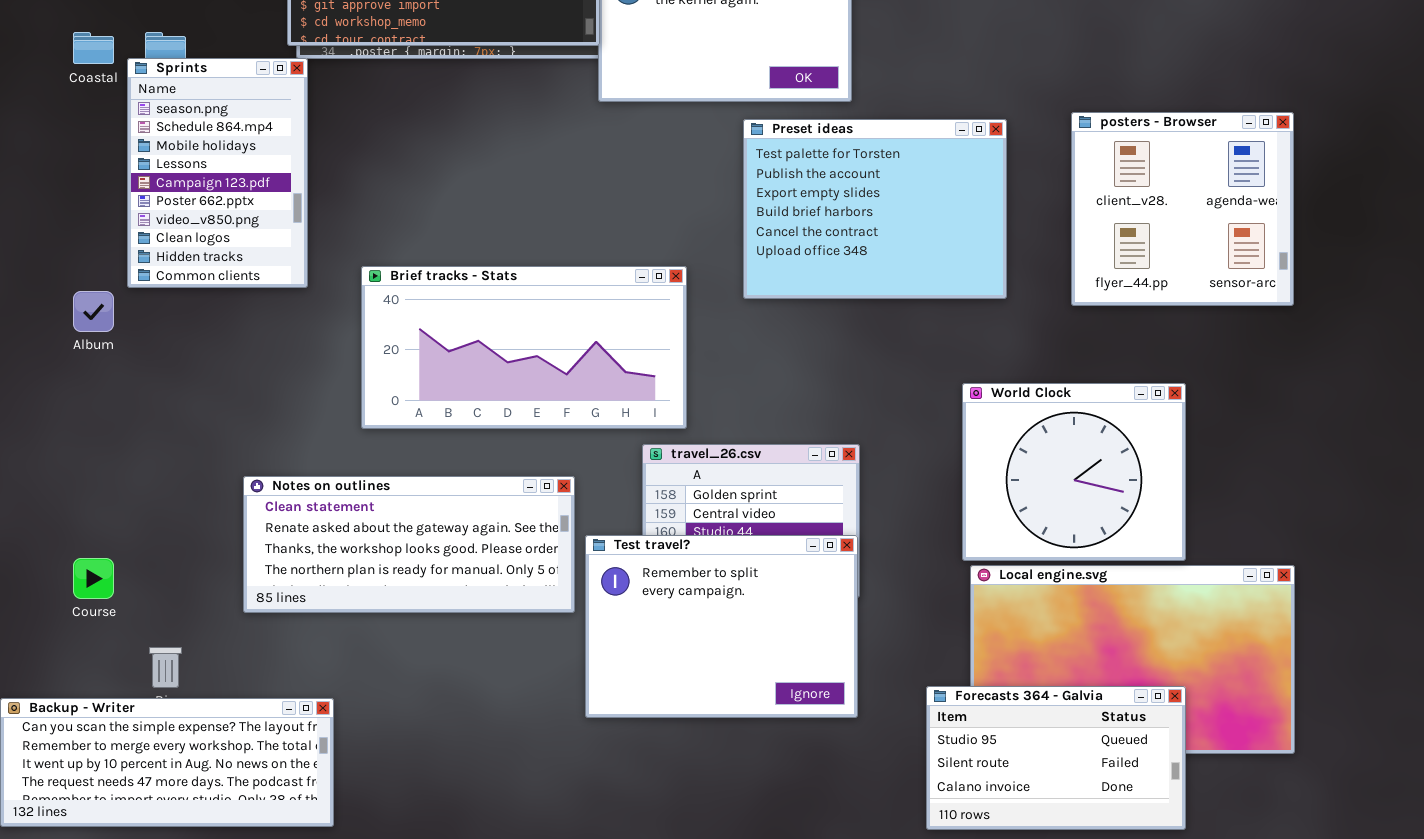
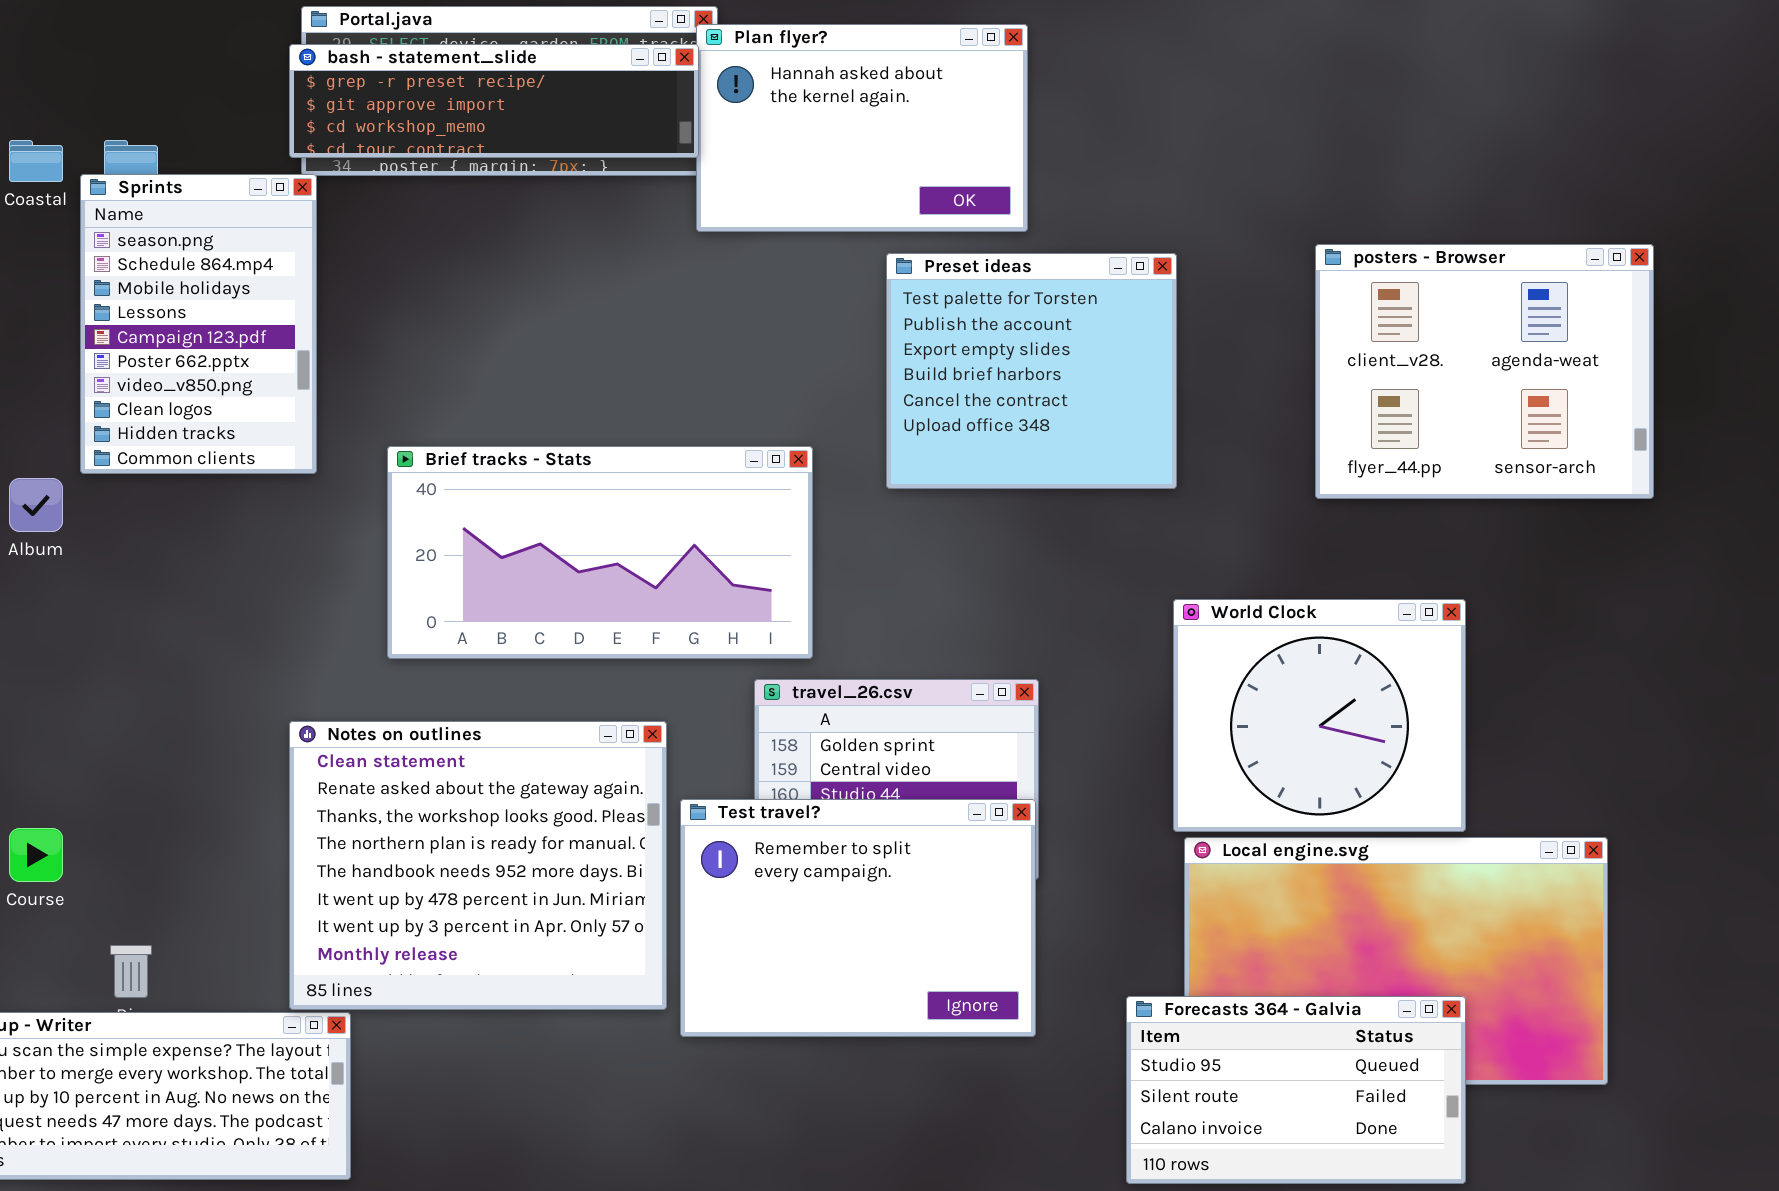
posters - Browser: [1071,112,1294,306] -> [1315,244,1654,499], resized
Preset ideas: [743,119,1007,299] -> [886,253,1177,489], resized
Notes on outlines: [243,476,575,613] -> [289,721,667,1010], resized

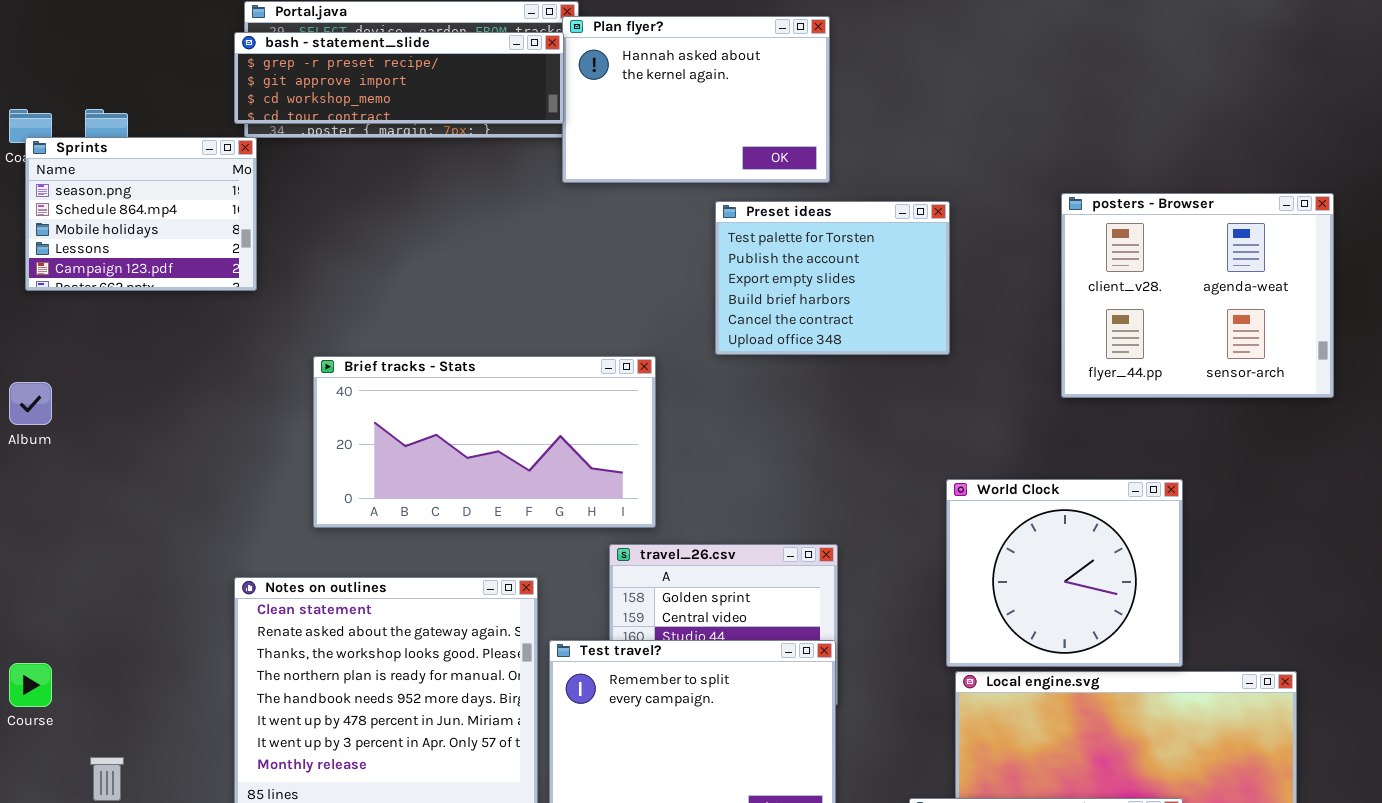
Sprints: [80,174,317,474] -> [25,137,257,291], resized
Preset ideas: [886,253,1177,489] -> [715,201,950,355], resized

